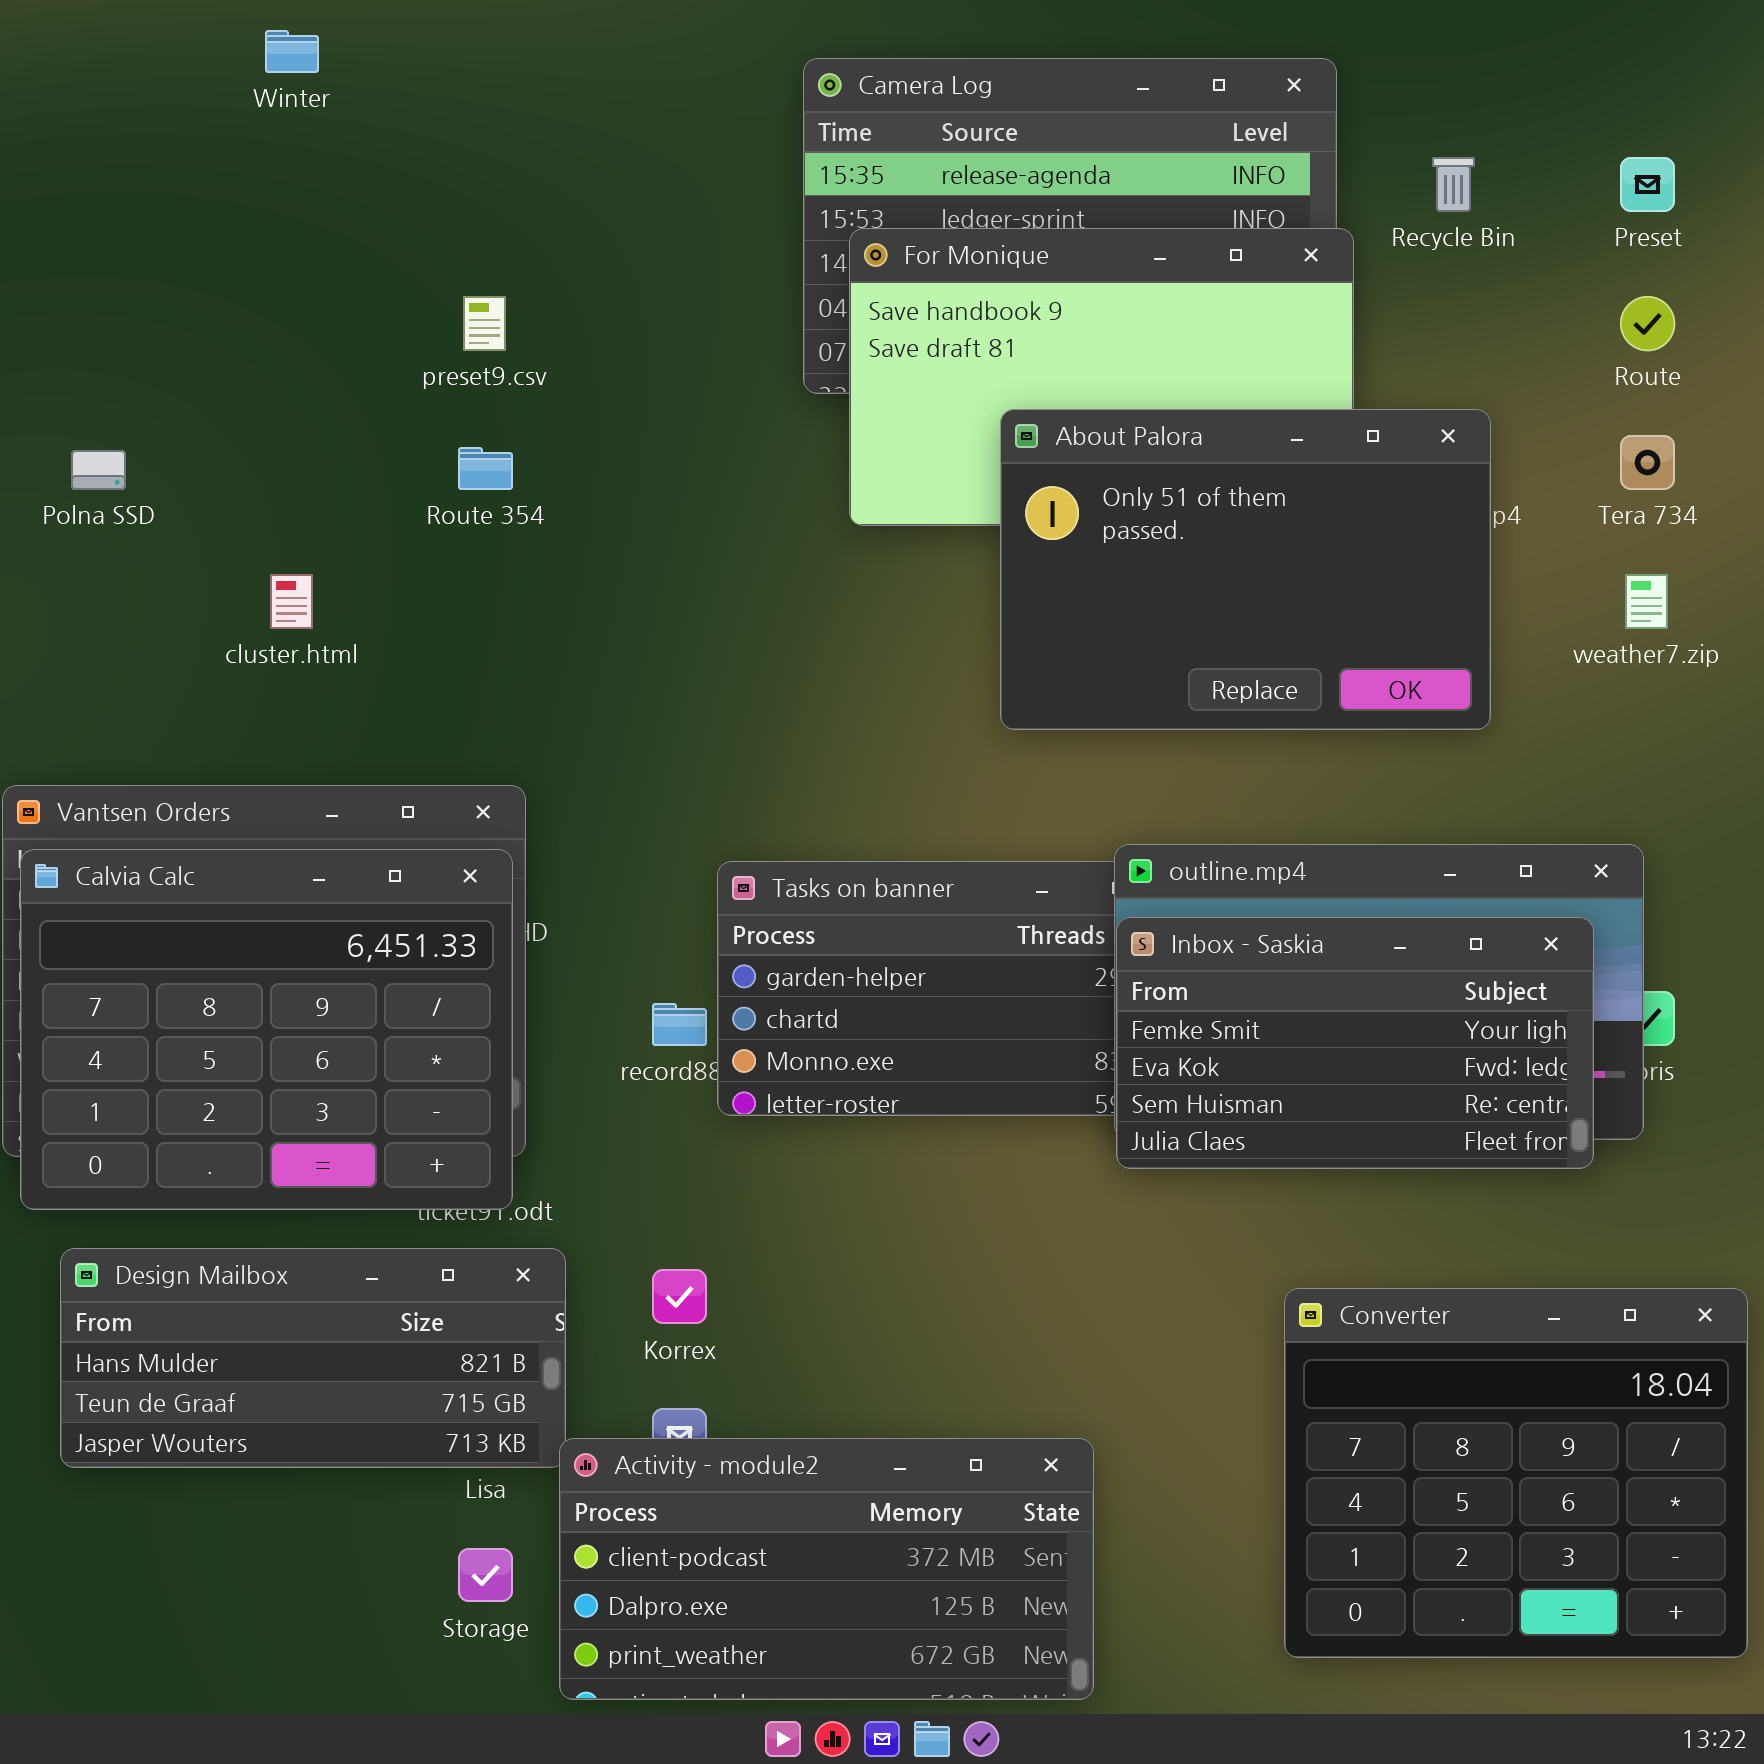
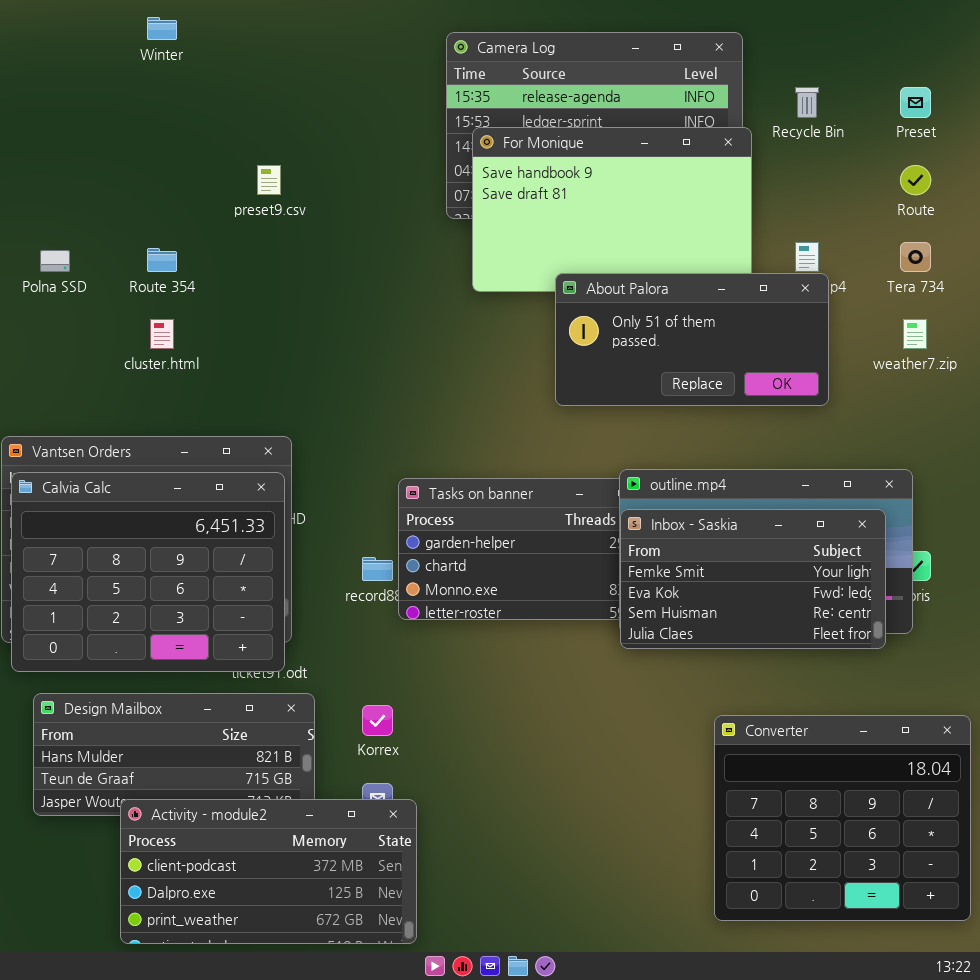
About Palora: [1000,409,1491,730] -> [555,273,829,406], resized
Route 354: [458,447,513,490] -> [147,248,177,272], moved
Activity - module2: [559,1438,1094,1700] -> [120,799,417,944], moved

